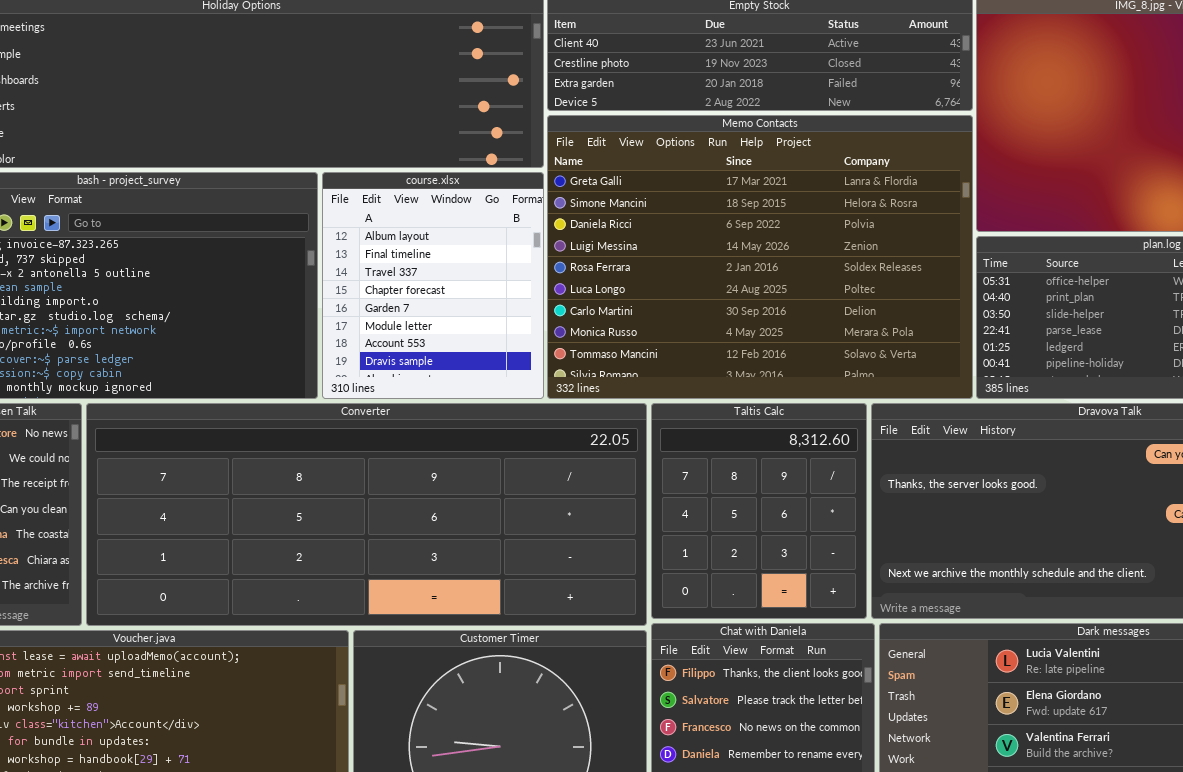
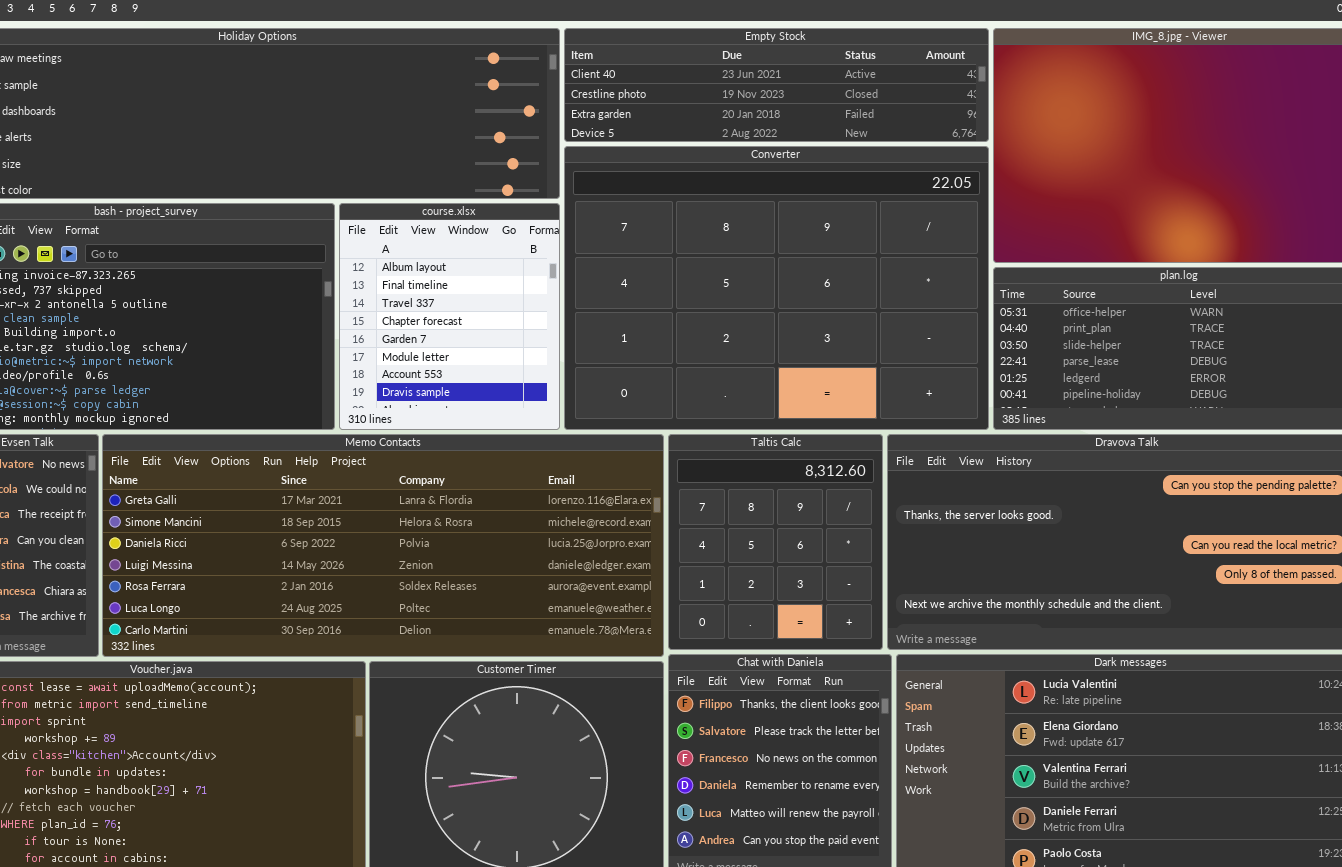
Memo Contacts: [547,115,973,399] -> [102,434,664,657], moved, resized
Converter: [86,403,647,626] -> [564,146,989,430], moved, resized

